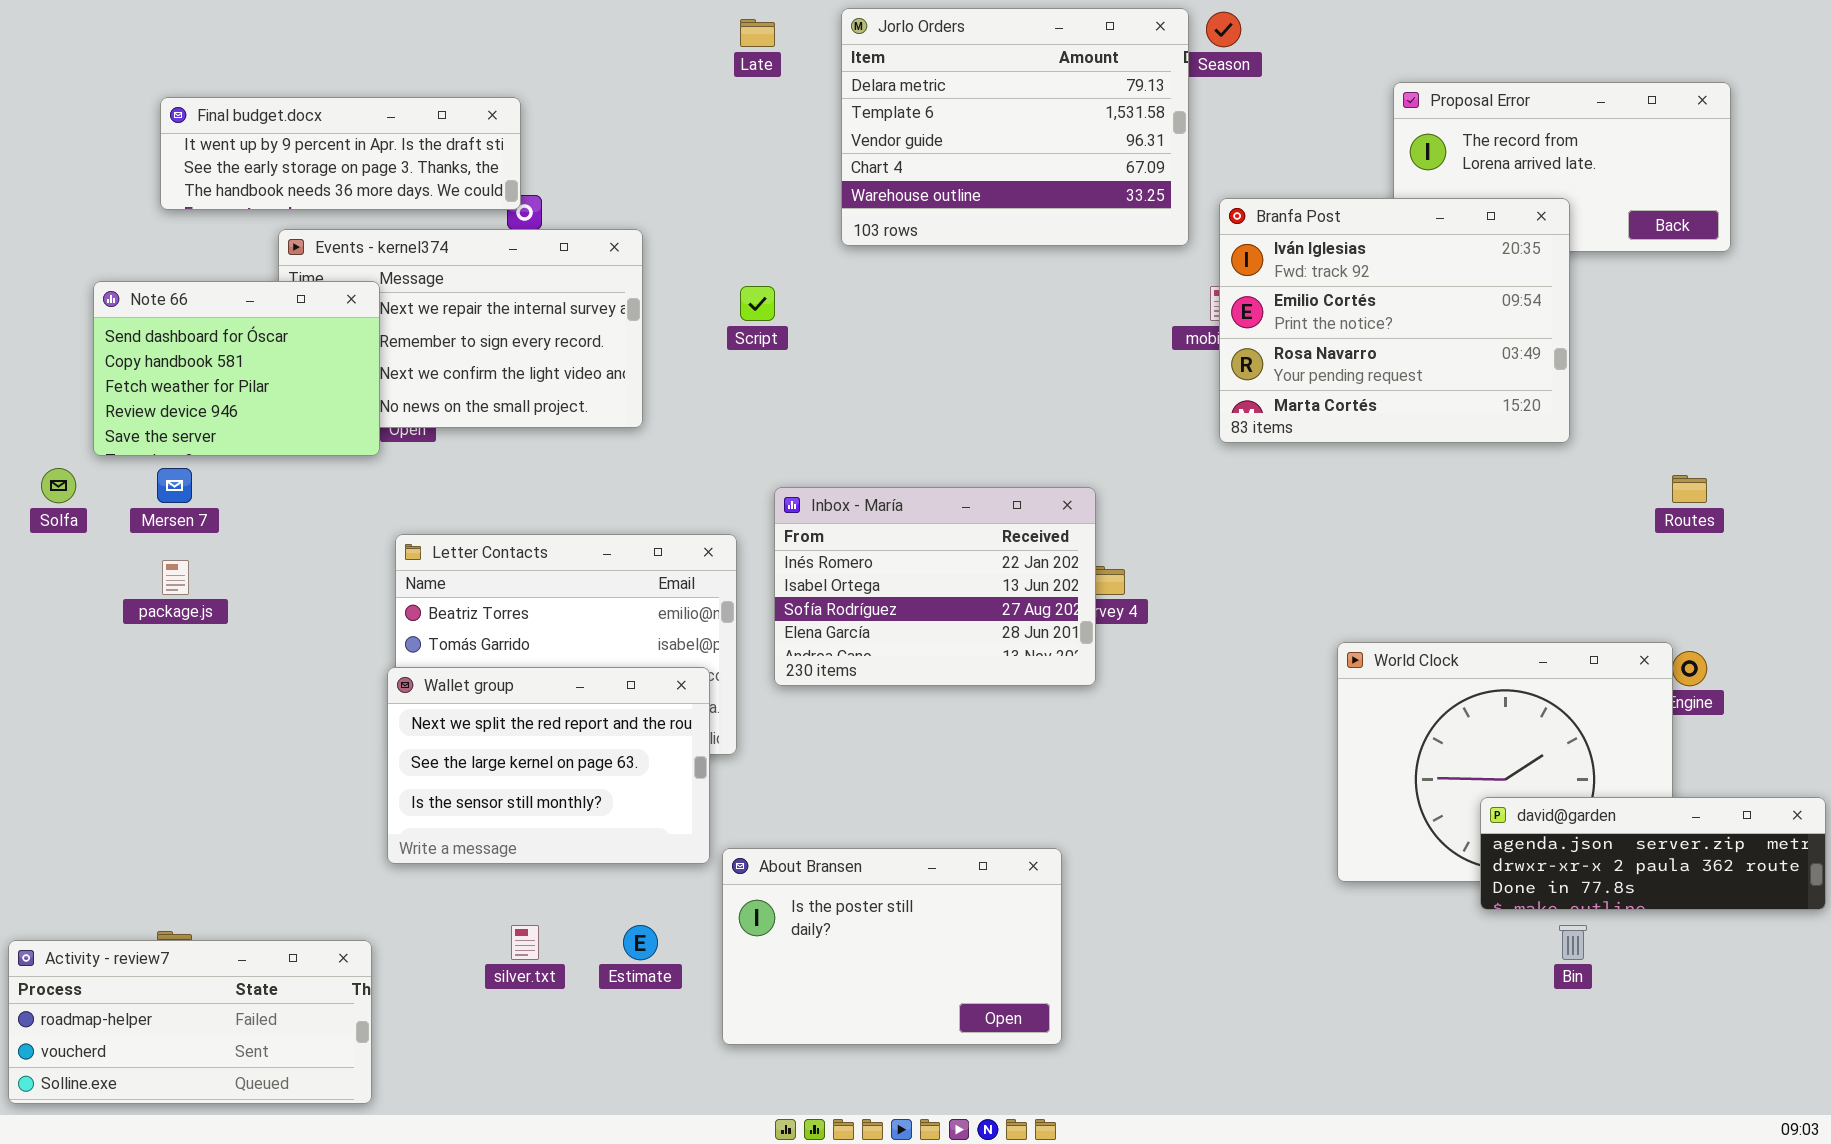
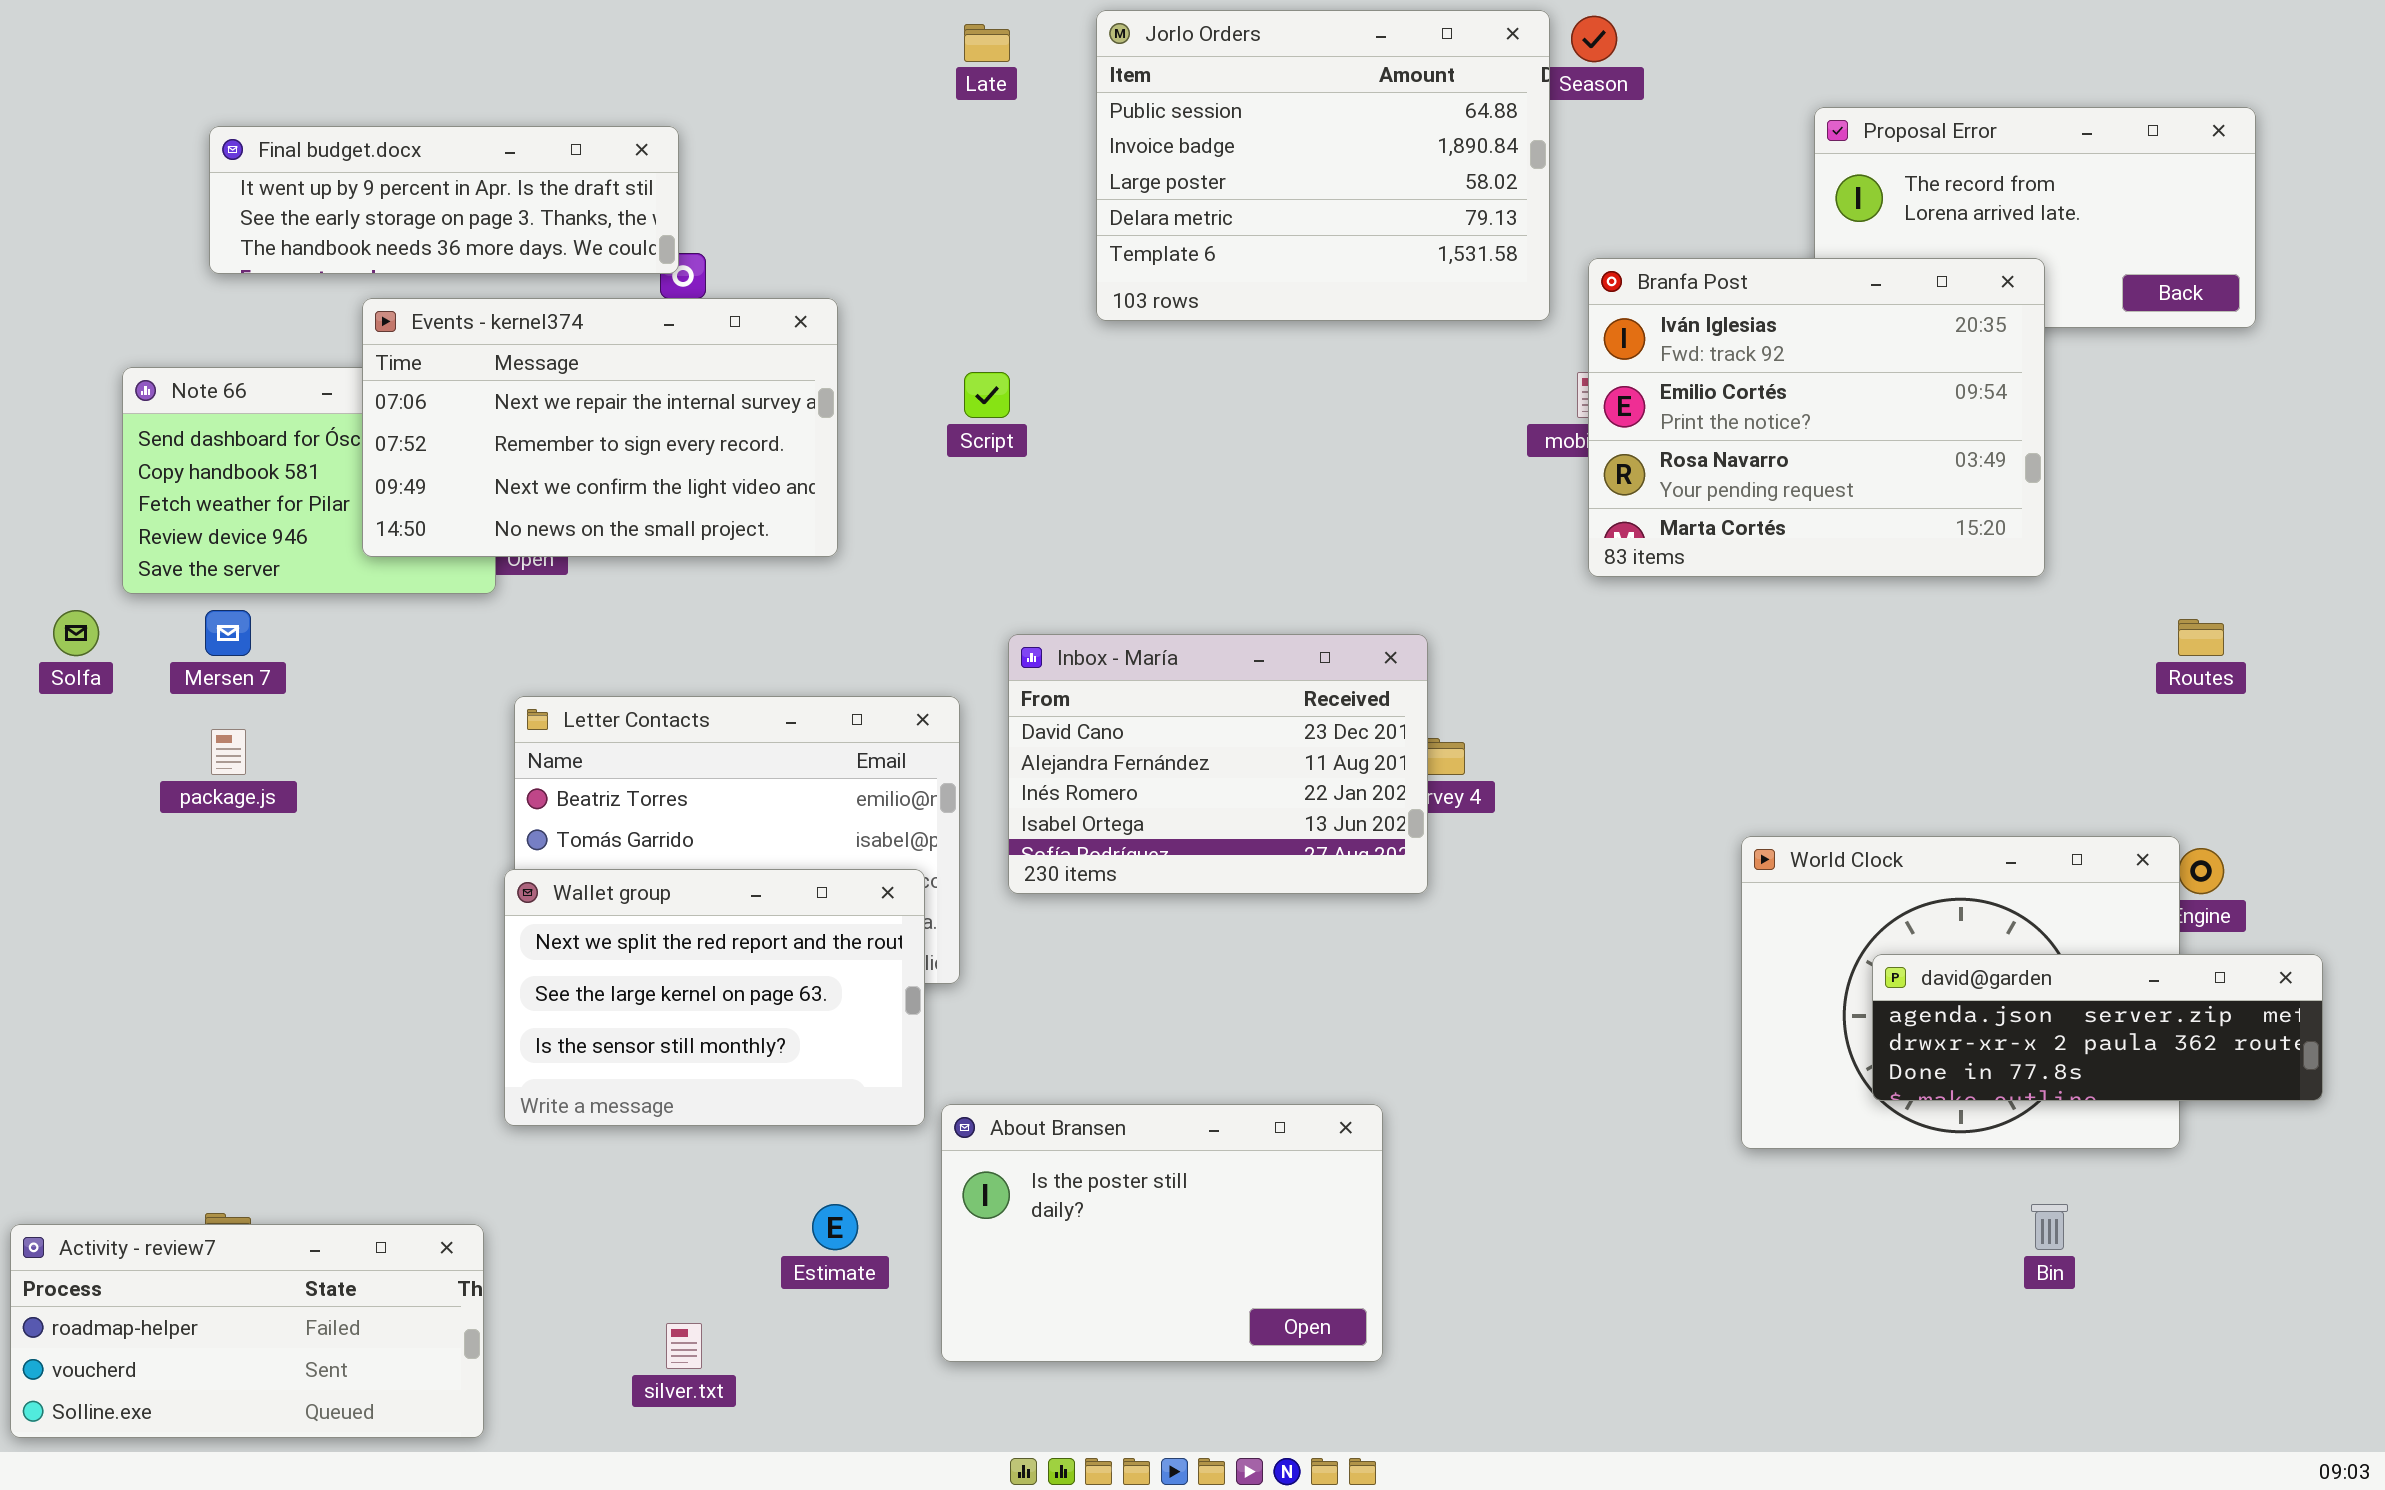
Jorlo Orders: [841,8,1189,246] -> [1096,10,1550,321], scrolled up 3 rows
Events - kernel374: [278,229,643,428] -> [362,298,838,557], raised
Inbox - María: [774,487,1096,686] -> [1008,634,1428,894], scrolled up 2 rows
david@garden: [1480,797,1826,910] -> [1872,954,2323,1101], moved
silver.txt: [511,925,539,960] -> [666,1323,702,1369], moved

